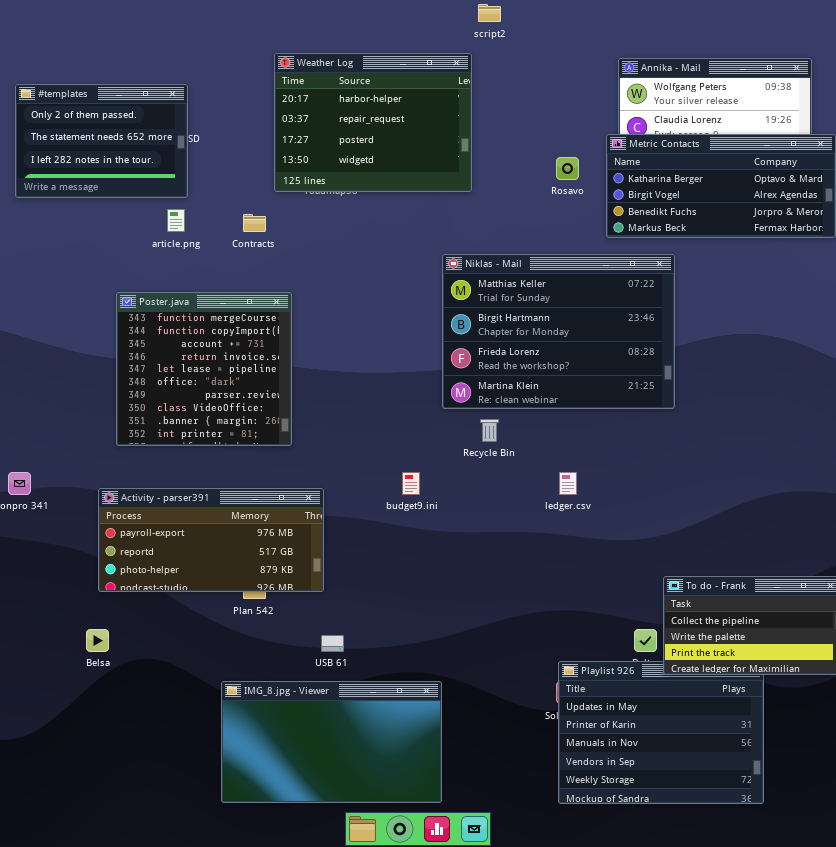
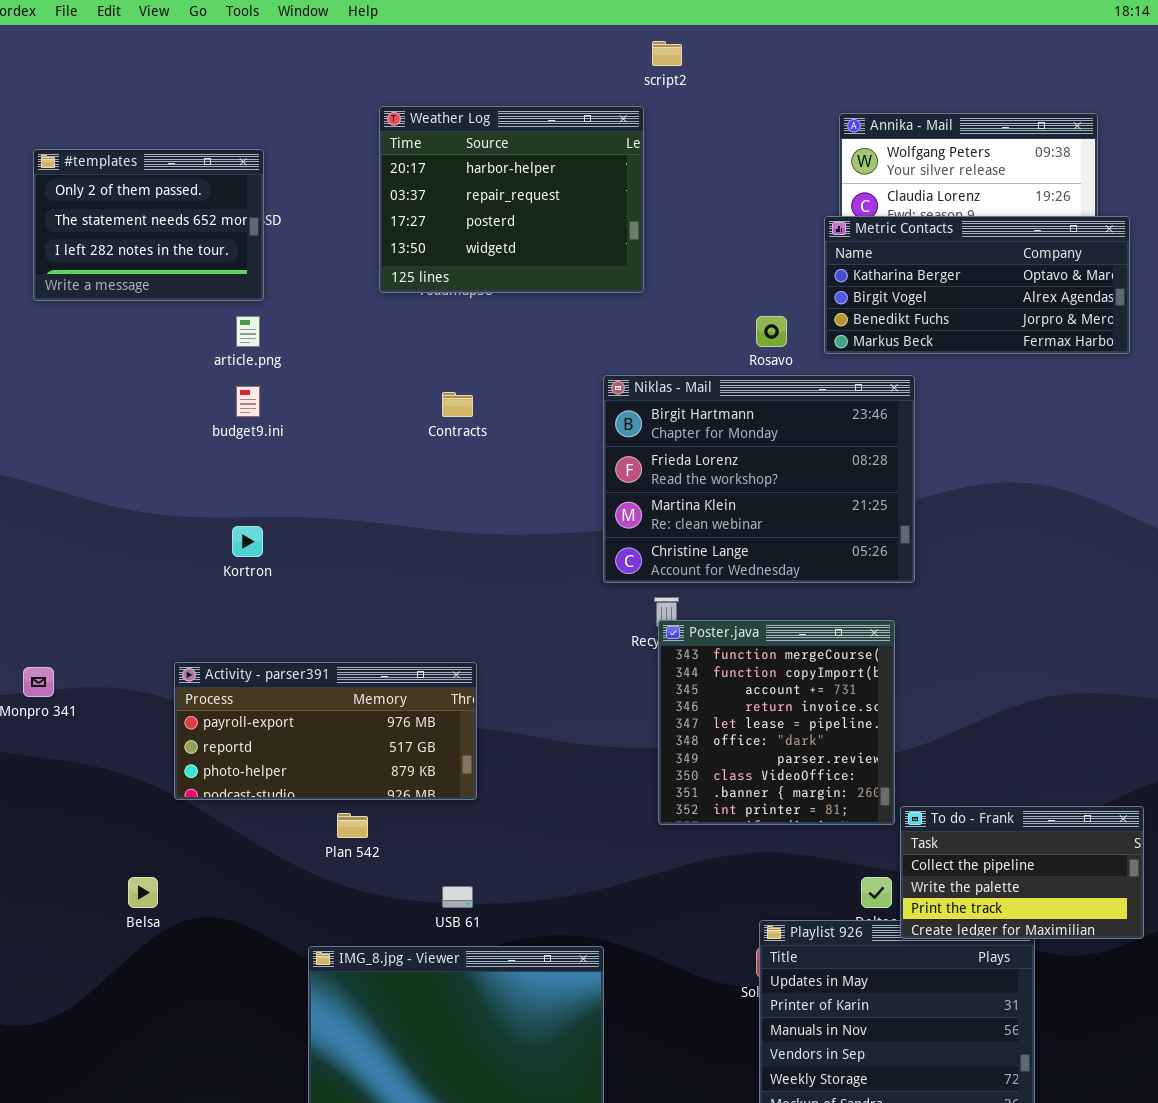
Rosavo: [556,157,579,180] -> [756,316,787,347], moved
Contracts: [243,214,266,232] -> [442,392,473,417], moved
Niklas - Mail: [442,254,675,409] -> [603,375,915,583], scrolled down 1 row
Poster.java: [116,292,292,446] -> [658,620,895,825], moved
budget9.ini: [402,472,420,495] -> [236,386,260,417], moved
Activity - parser391: [98,488,324,592] -> [174,662,477,800], moved

